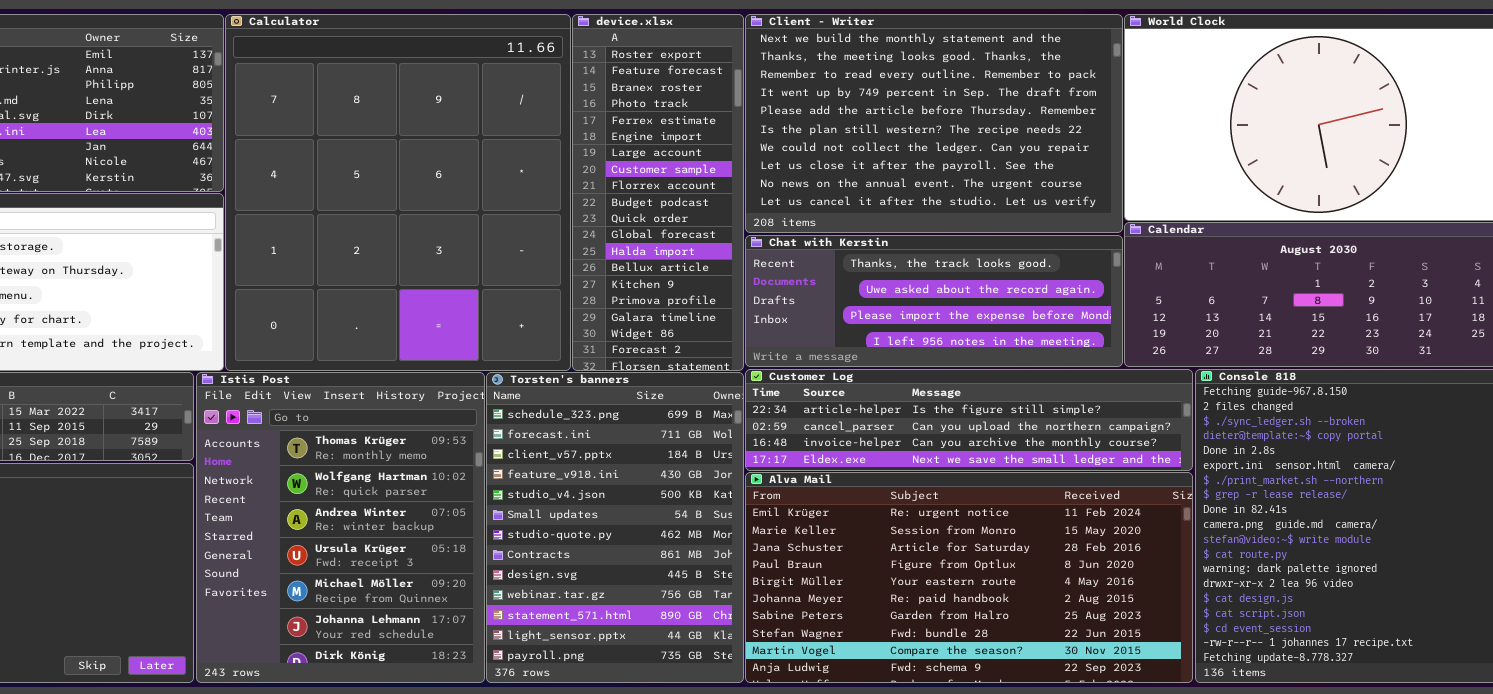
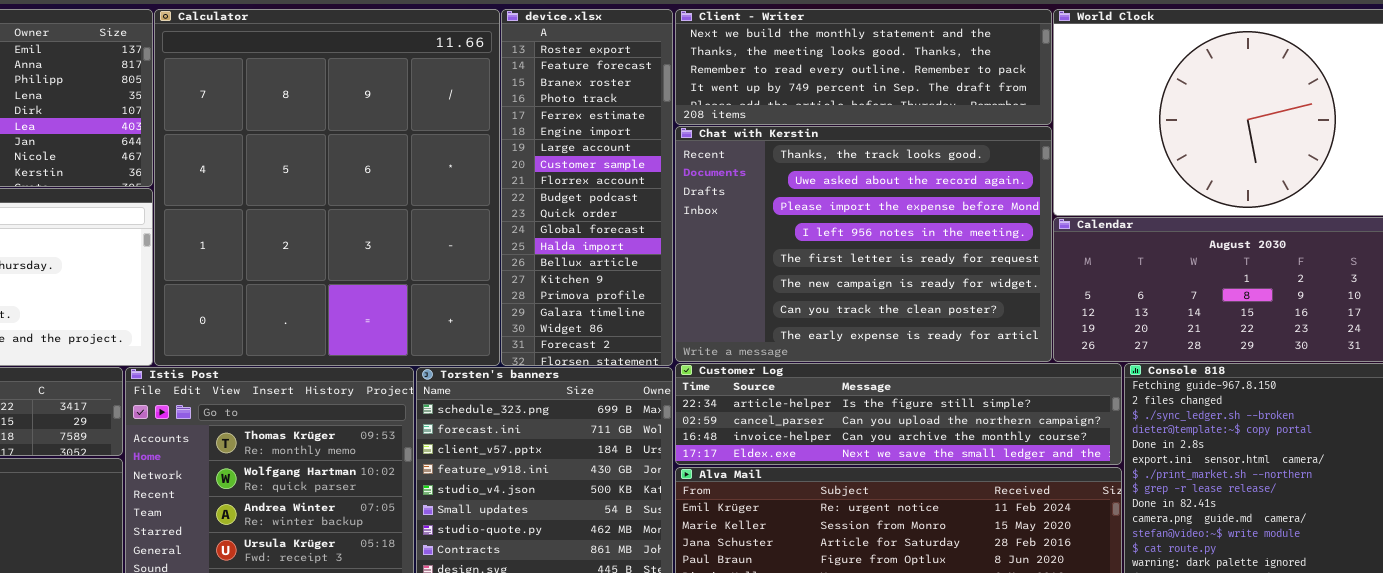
Client - Writer: [745,14,1123,233] -> [675,9,1052,125], resized
Chat with Kerstin: [745,235,1123,367] -> [675,126,1052,362], resized

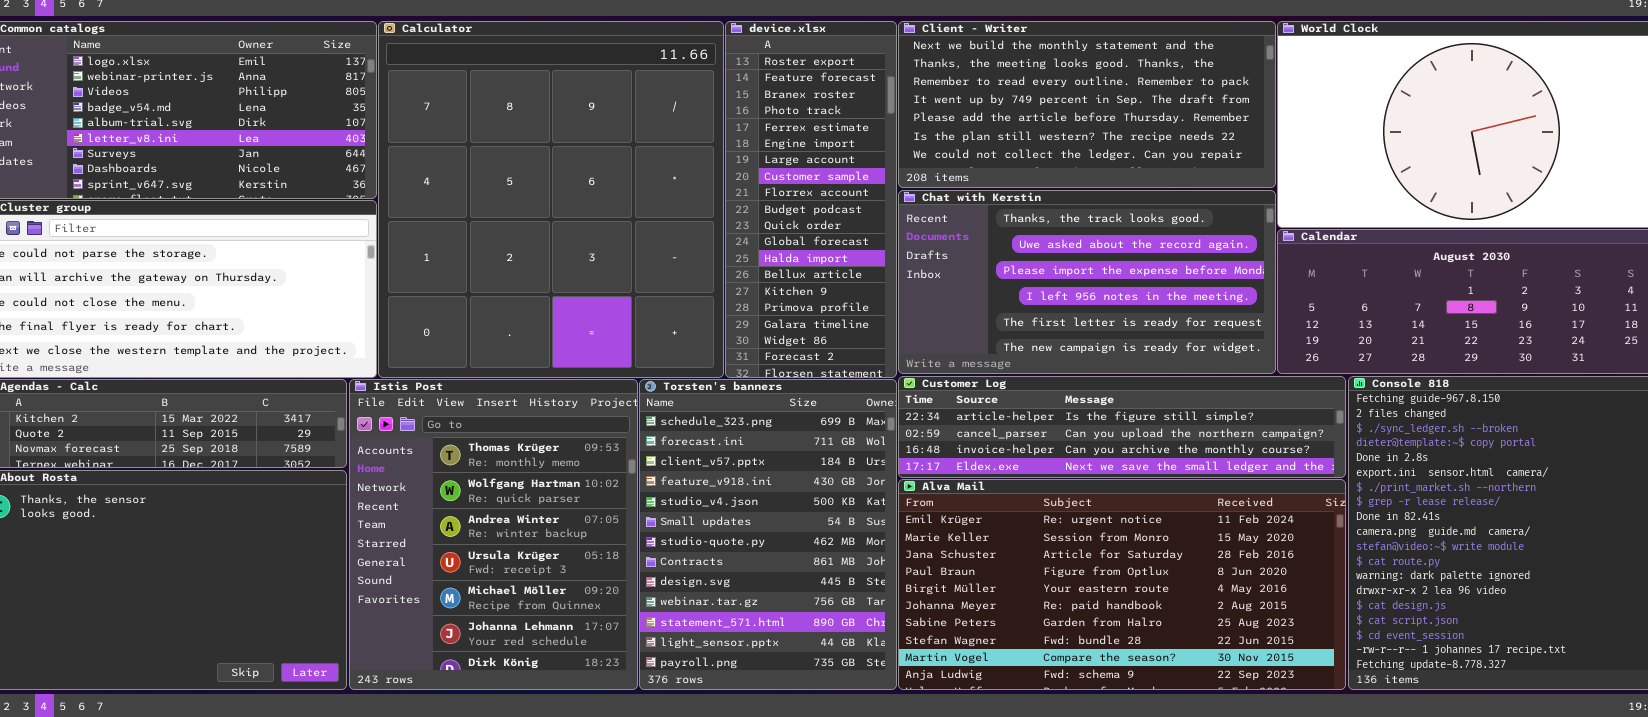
Client - Writer: [675,9,1052,125] -> [898,21,1276,188], resized
Chat with Kerstin: [675,126,1052,362] -> [898,190,1276,374], resized

